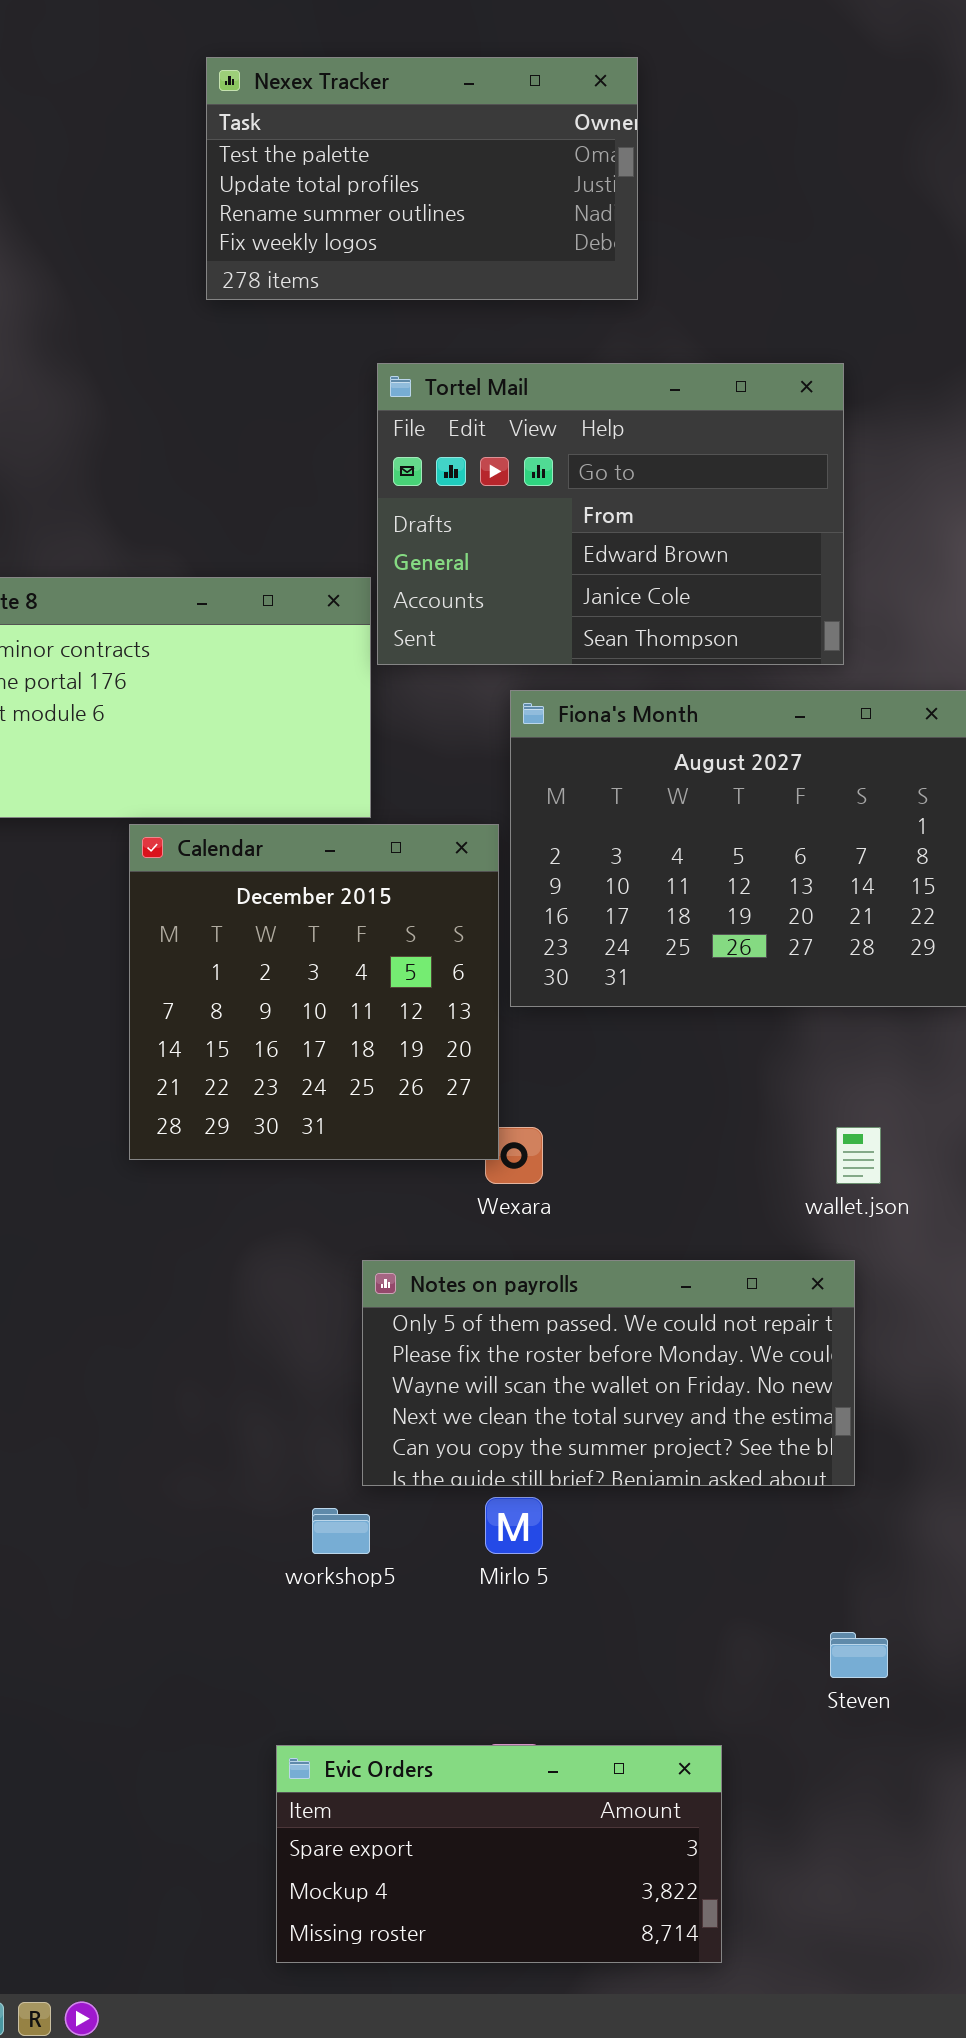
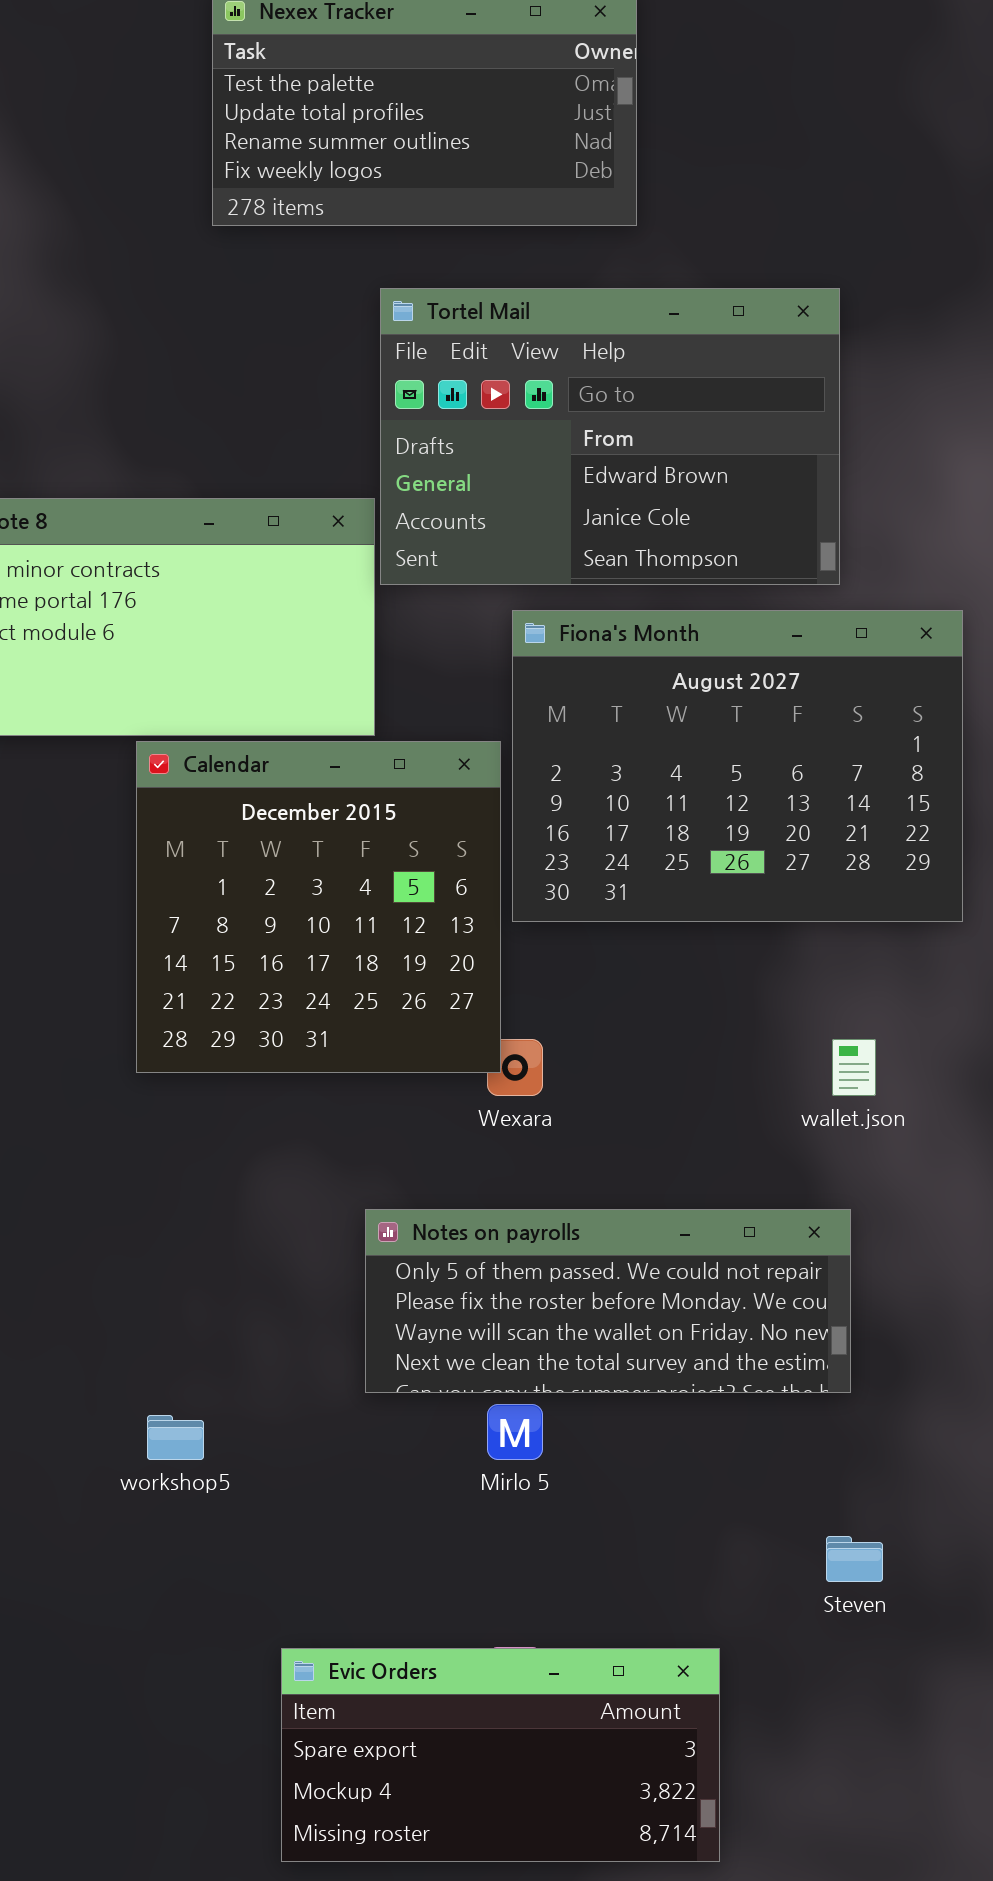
Notes on payrolls: [362,1260,855,1486] -> [365,1209,851,1393], resized
workshop5: [312,1508,370,1554] -> [147,1415,204,1460], moved

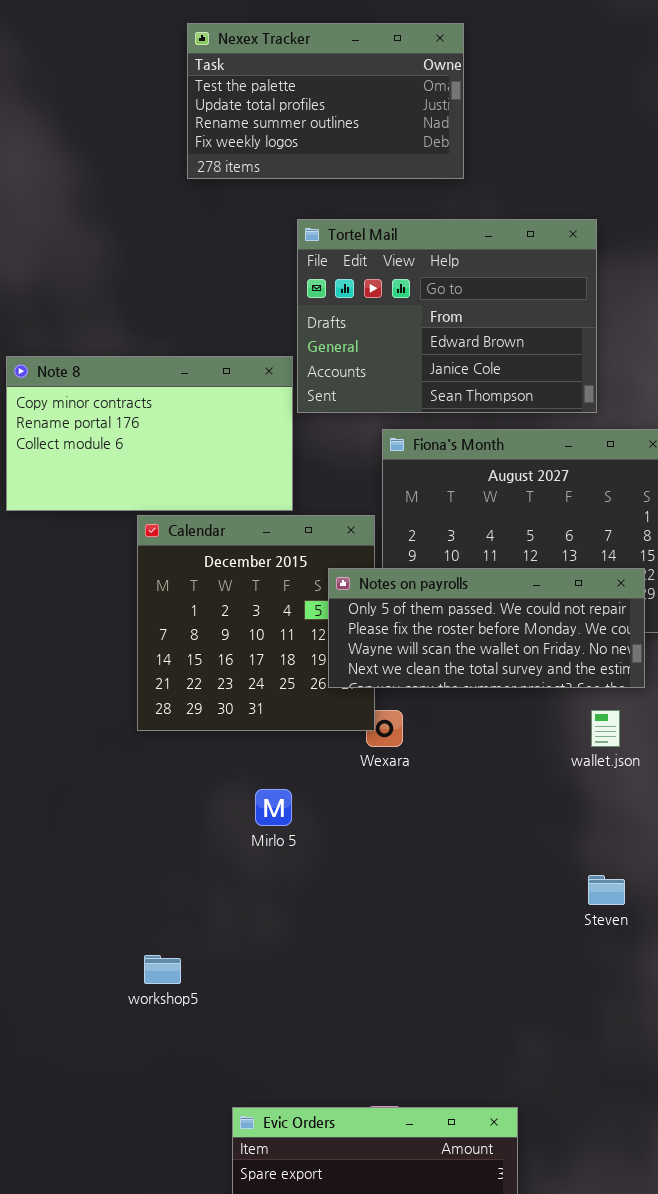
Notes on payrolls: [365,1209,851,1393] -> [328,568,645,688], moved
Mirlo 5: [487,1404,543,1460] -> [255,789,292,826], moved
Steven: [826,1536,883,1582] -> [588,875,625,905], moved

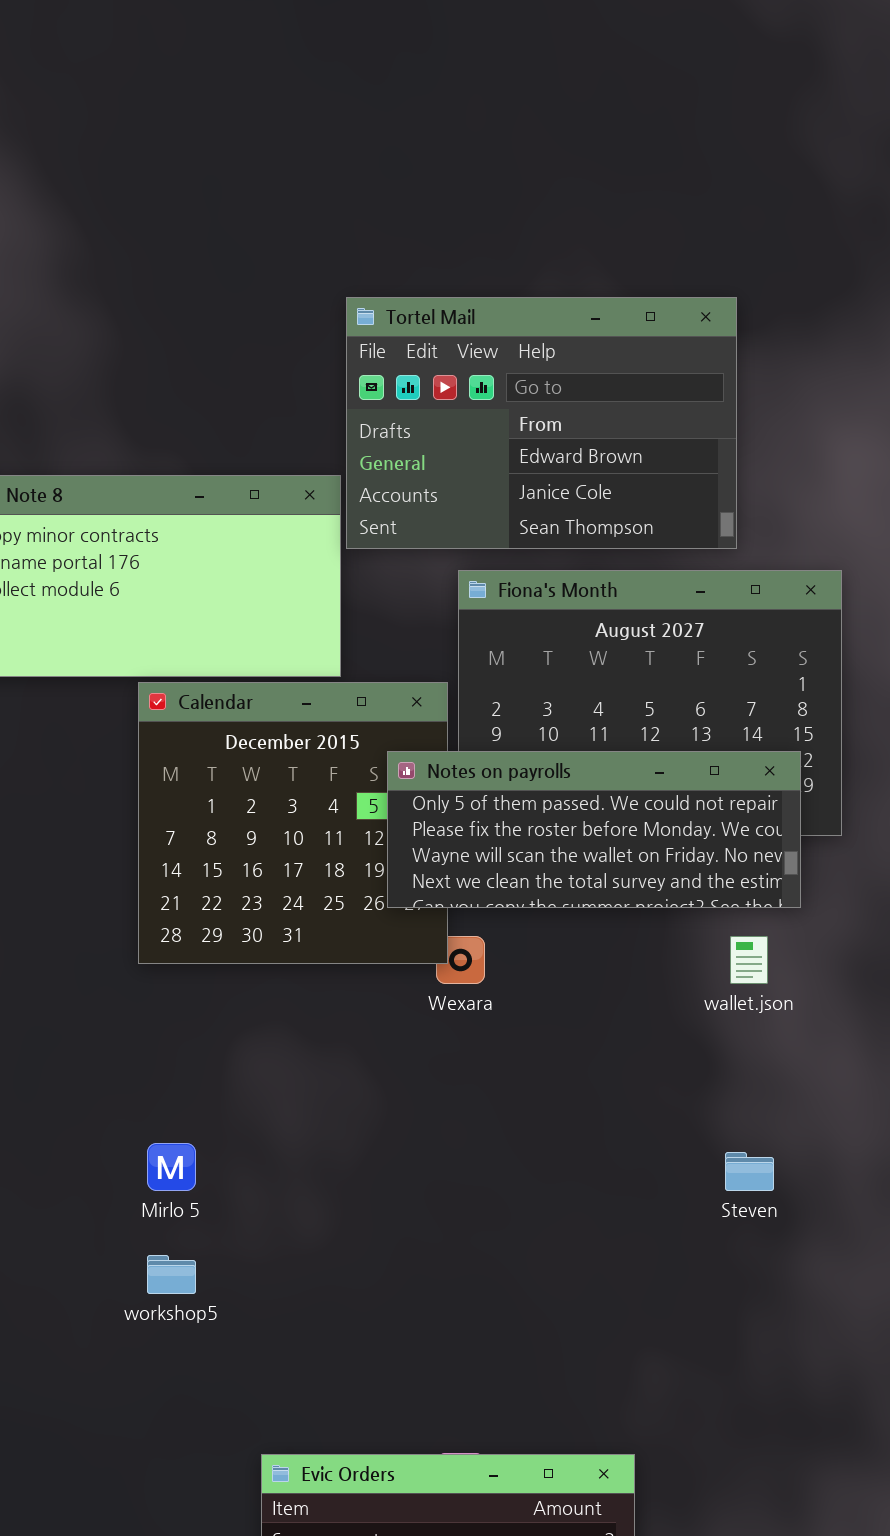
Nexex Tracker: [187,23,464,179] -> none, closed
Mirlo 5: [255,789,292,826] -> [147,1143,196,1191], moved

